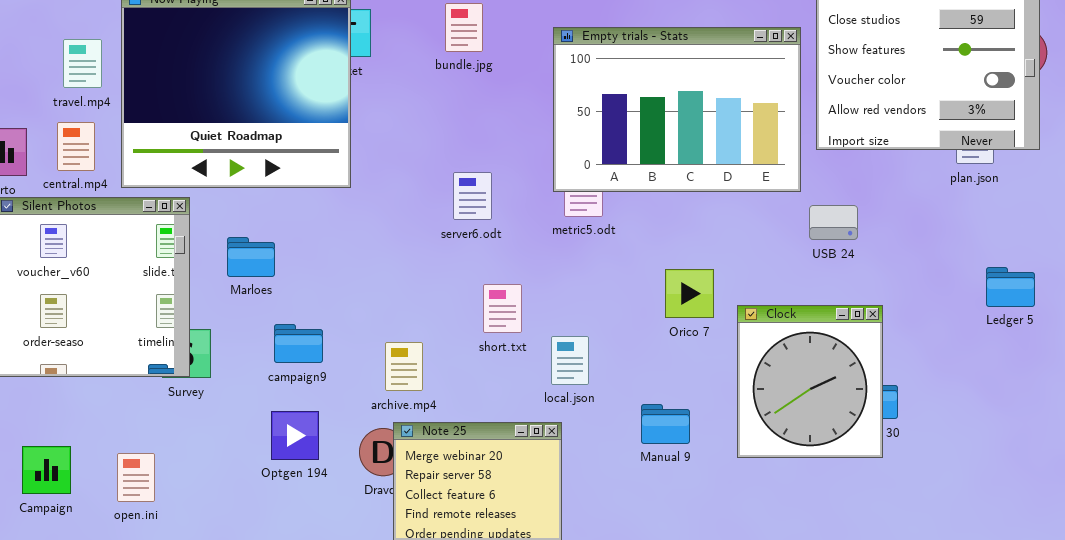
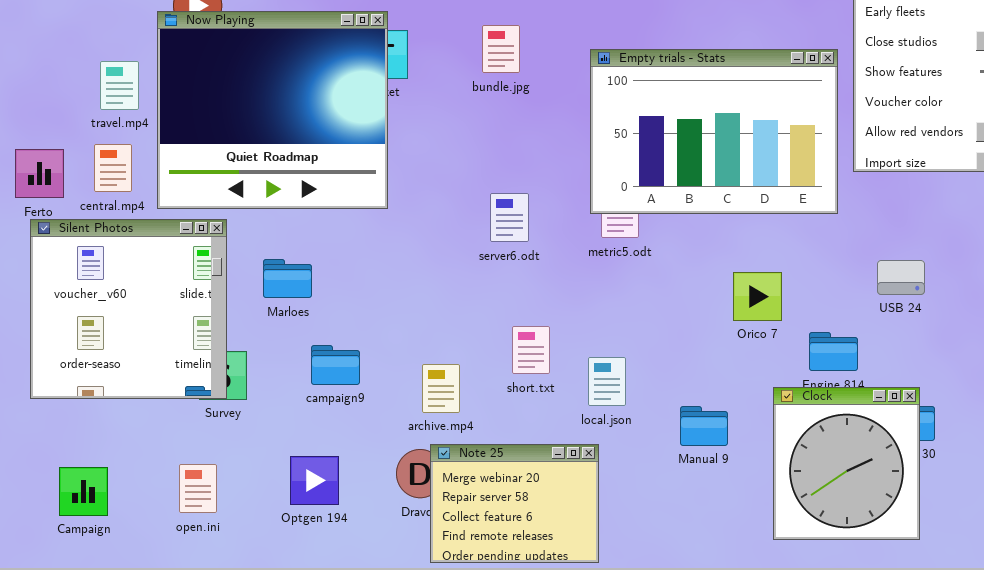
USB 24: [809,205,858,240] -> [877,260,925,295], moved
Orico 7: [665,269,714,318] -> [733,272,782,321], moved
short.txt: [483,284,522,333] -> [512,326,550,374], moved
Clock: [737,305,883,458] -> [773,387,920,540], moved
Manual 9: [641,404,690,444] -> [680,406,728,446], moved
Optgen 194: [271,411,319,460] -> [290,456,339,505], moved
open.ini: [117,453,155,502] -> [179,464,217,513], moved

